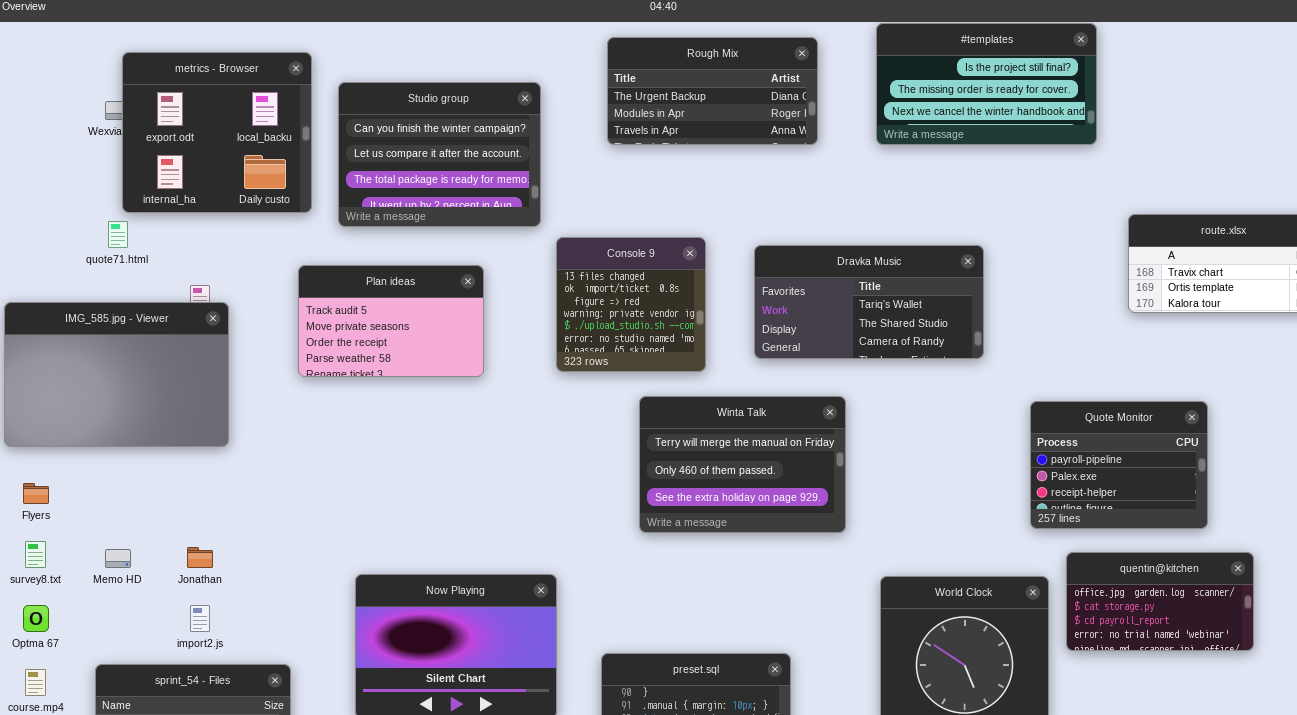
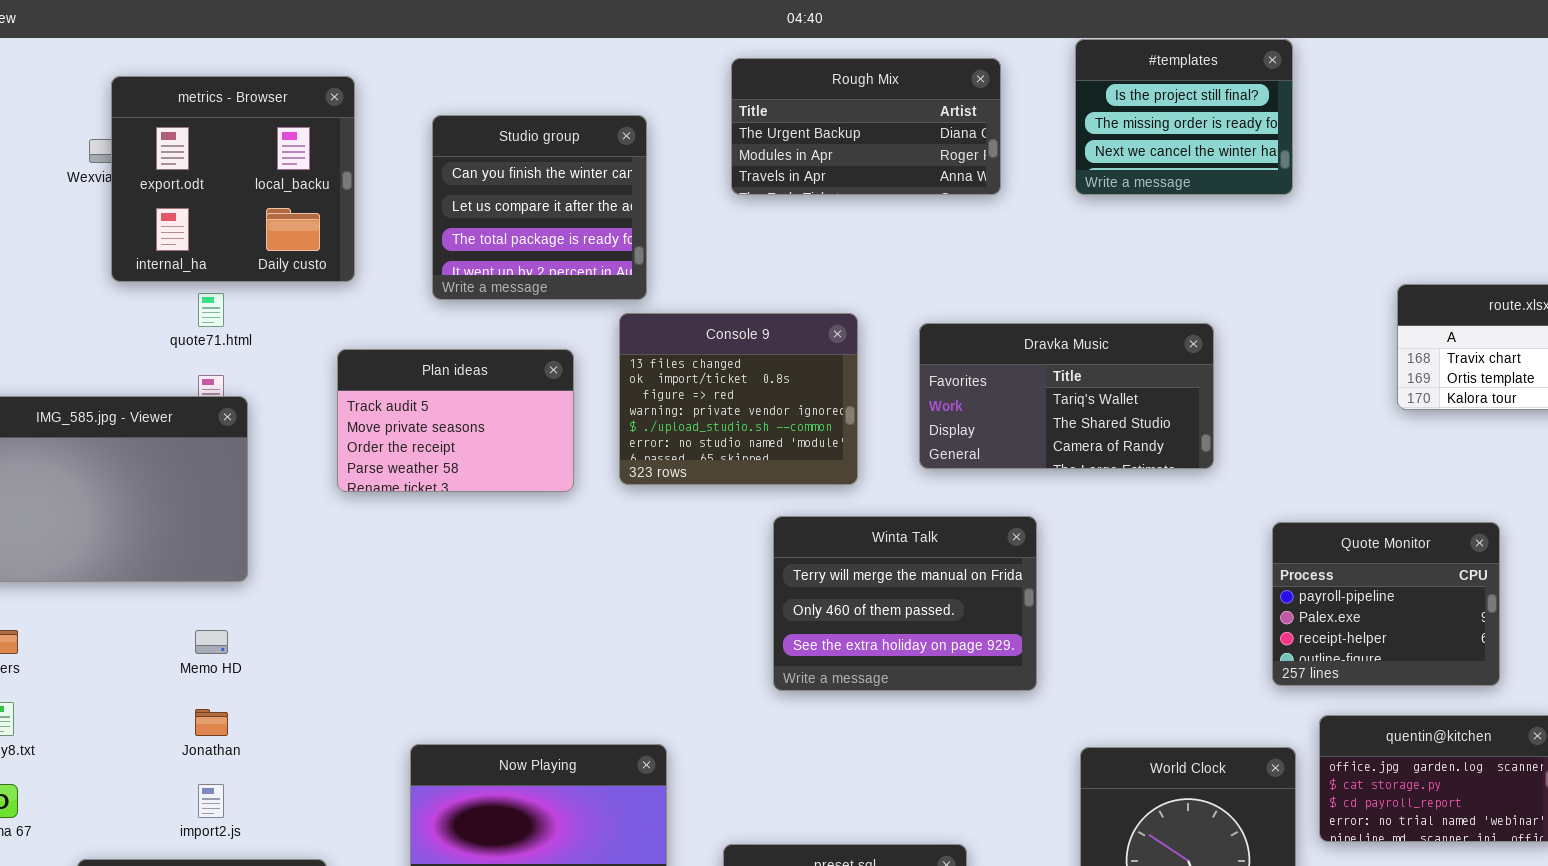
#templates: [876,23,1097,145] -> [1075,39,1293,195], resized
Studio group: [338,82,541,227] -> [432,115,647,300], resized
quote71.html: [108,221,128,248] -> [198,293,224,327], moved
Console 9: [556,237,706,372] -> [619,313,858,485], resized
Memo HD: [105,549,131,568] -> [195,630,228,654], moved

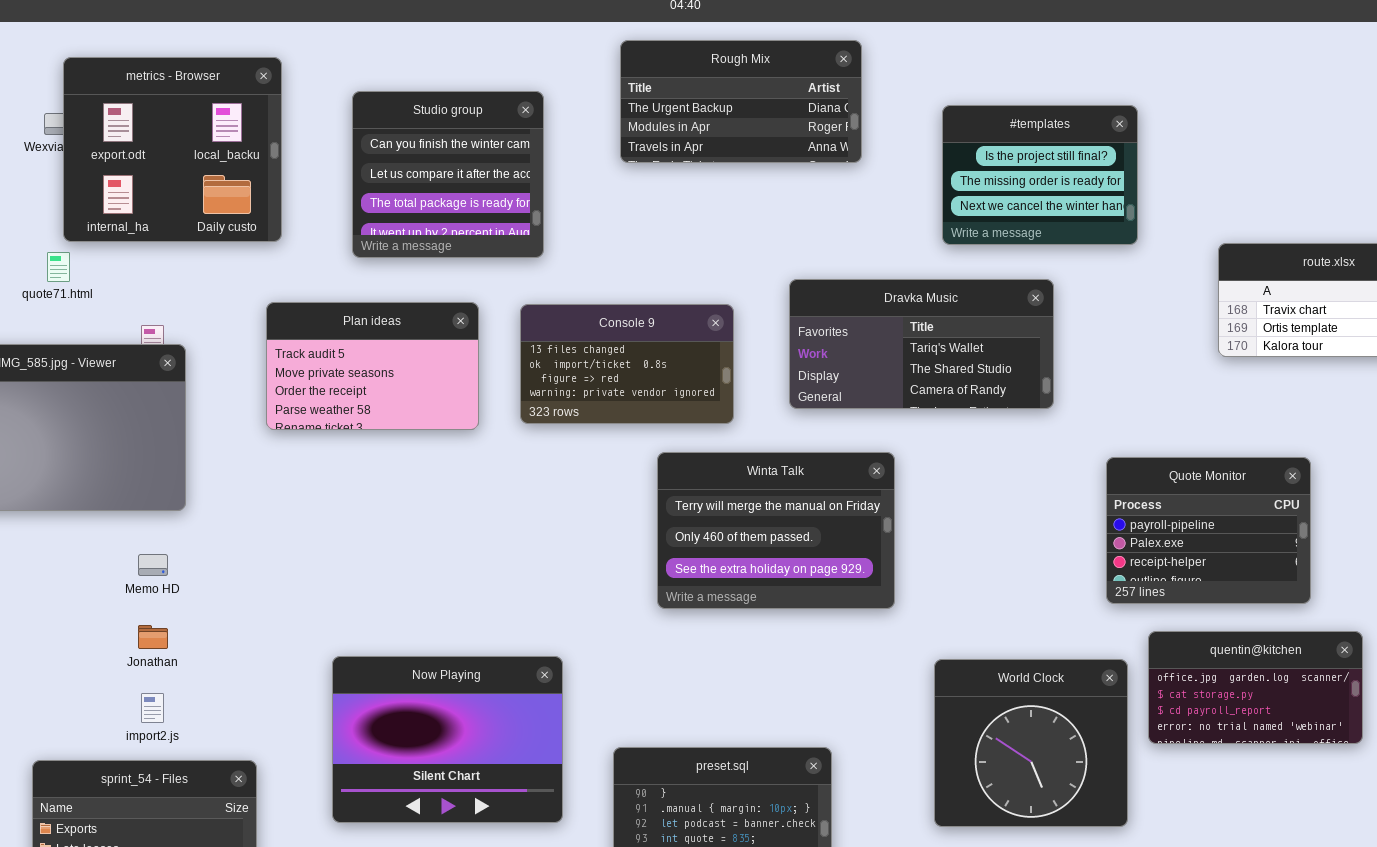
#templates: [1075,39,1293,195] -> [942,105,1138,245], moved
quote71.html: [198,293,224,327] -> [47,252,70,282], moved
Console 9: [619,313,858,485] -> [520,304,734,424], resized

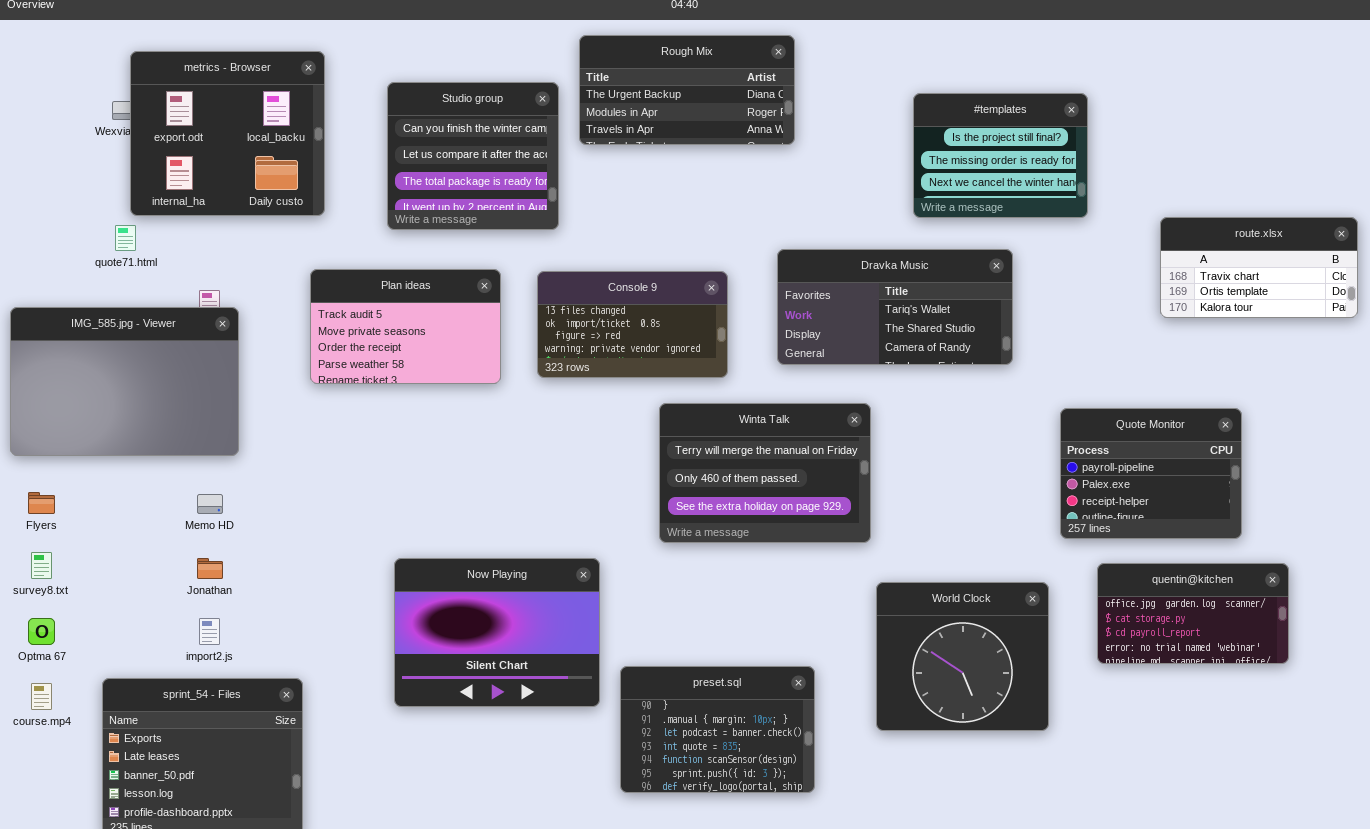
Rough Mix: [620,40,862,163] -> [579,35,795,145], moved
Now Playing: [332,656,563,823] -> [394,558,600,707], moved
World Clock: [934,659,1128,827] -> [876,582,1049,731], moved

